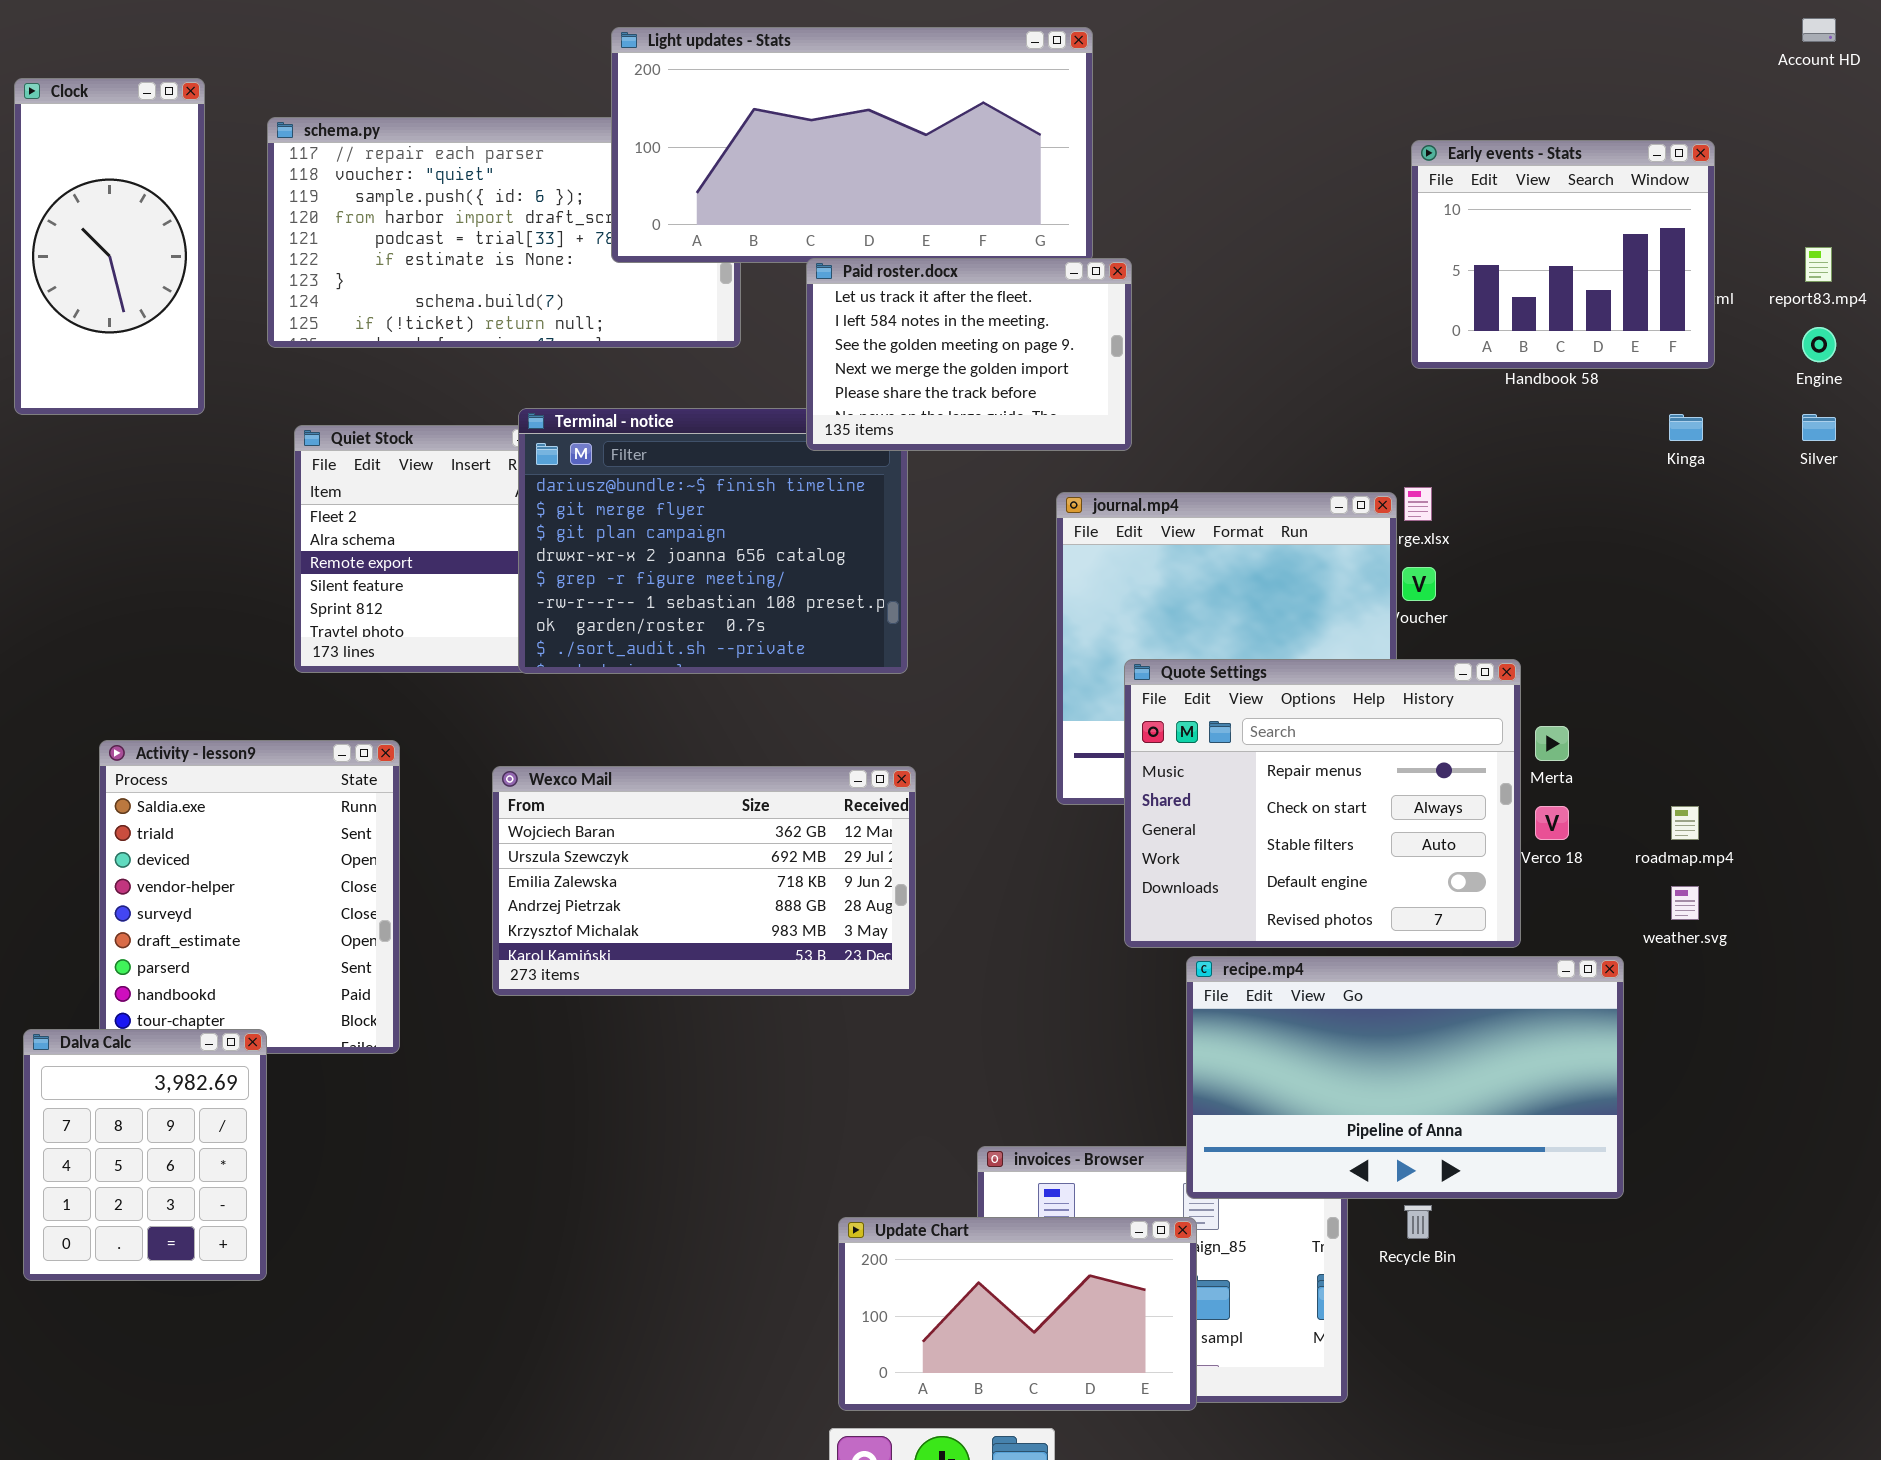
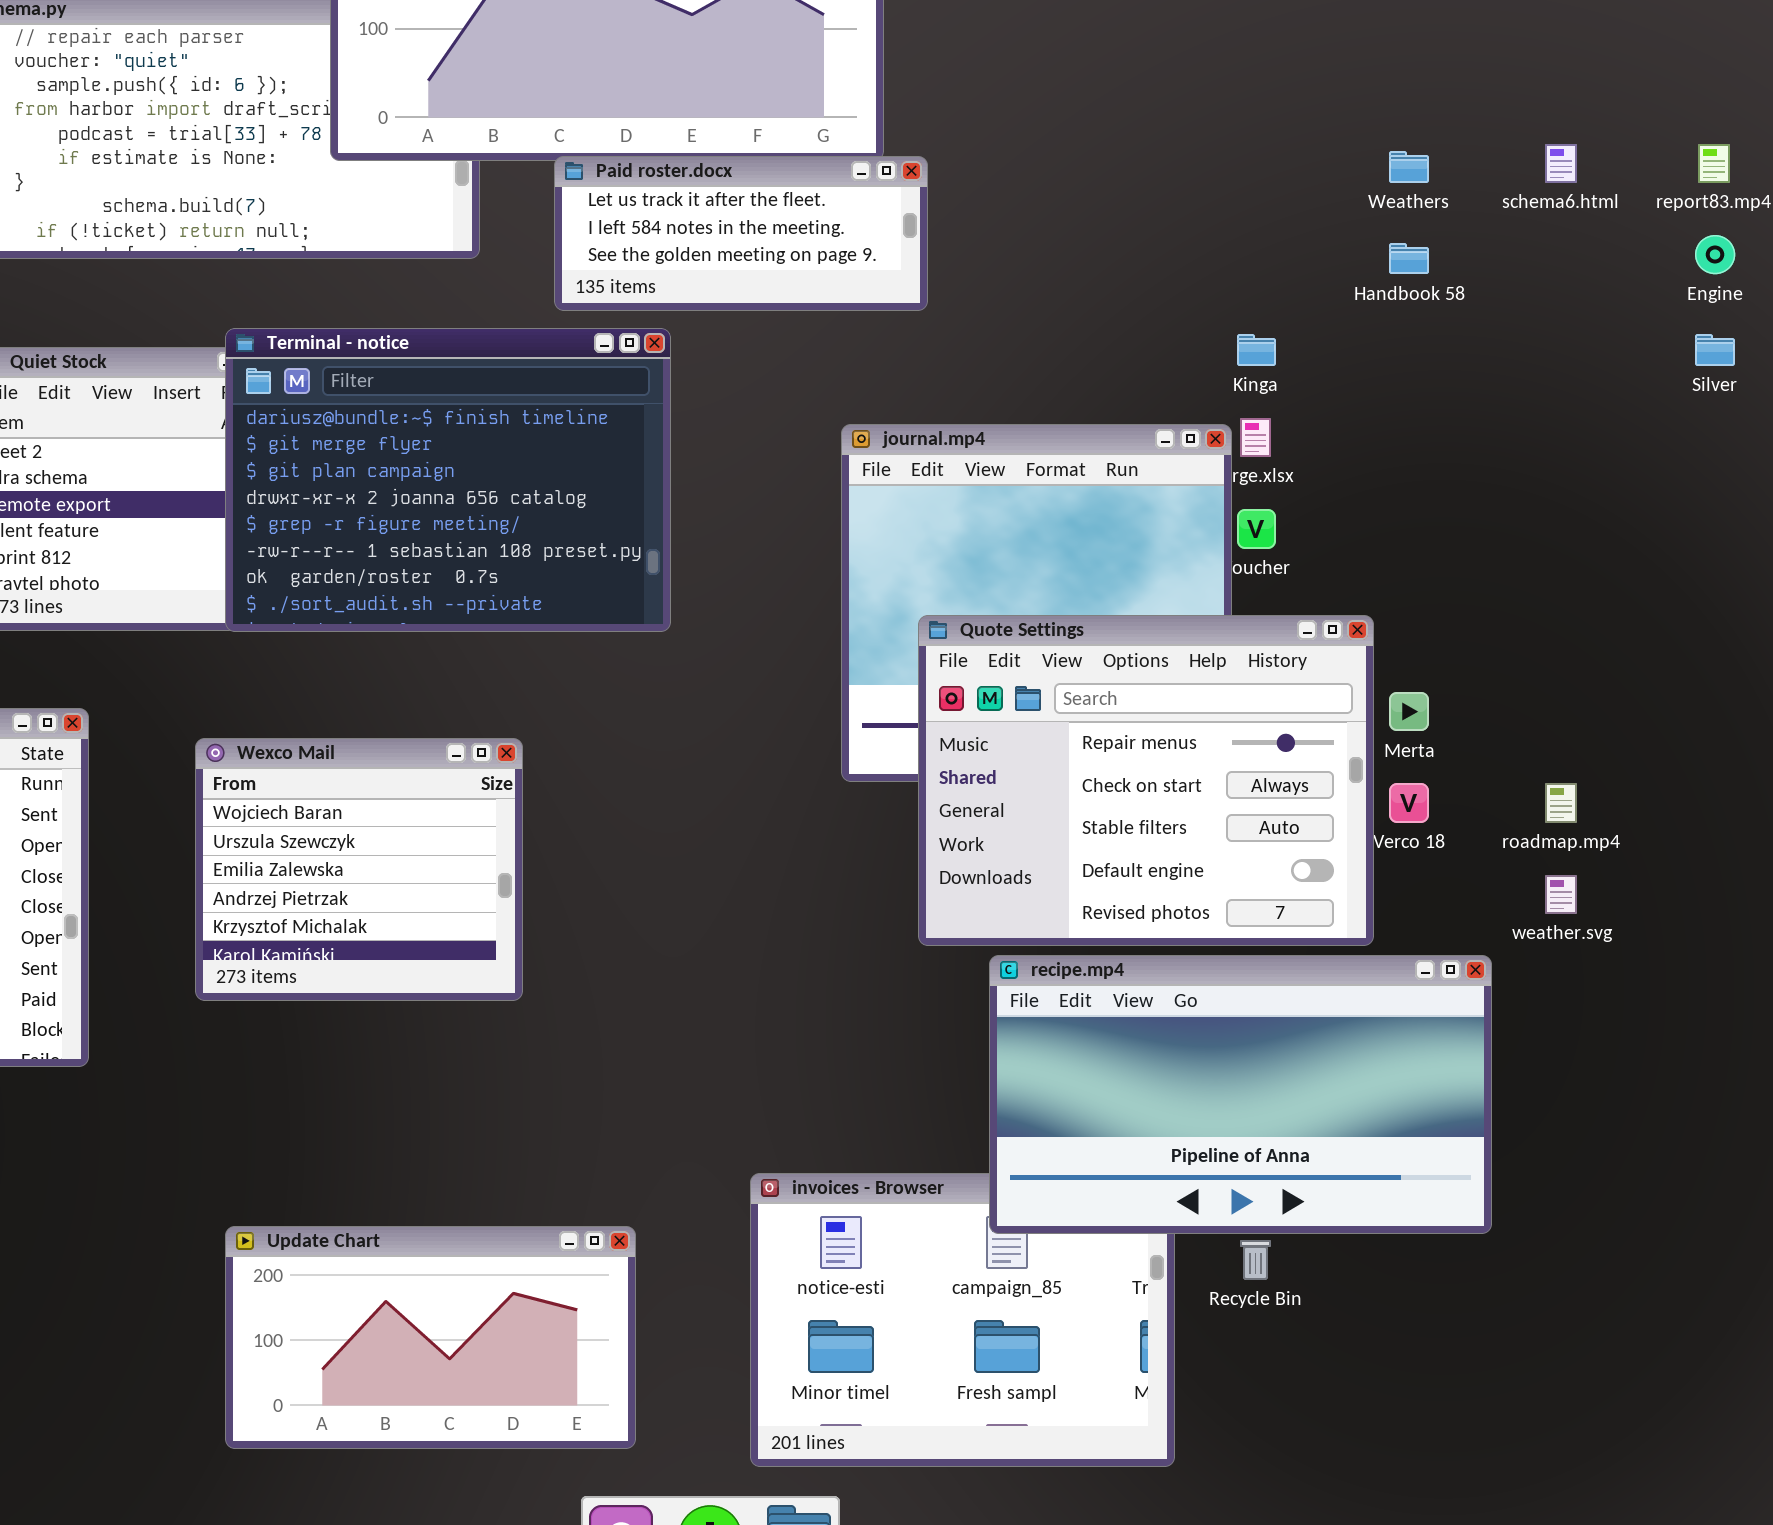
Early events - Stats: [1411,140,1715,369] -> none, closed
Paid roster.docx: [806,258,1132,451] -> [554,156,928,311], resized
Kinga: [1669,414,1703,441] -> [1237,334,1276,366], moved
Wexco Mail: [492,766,916,996] -> [195,738,523,1001], resized
Update Chart: [838,1217,1197,1411] -> [225,1226,636,1449], moved

